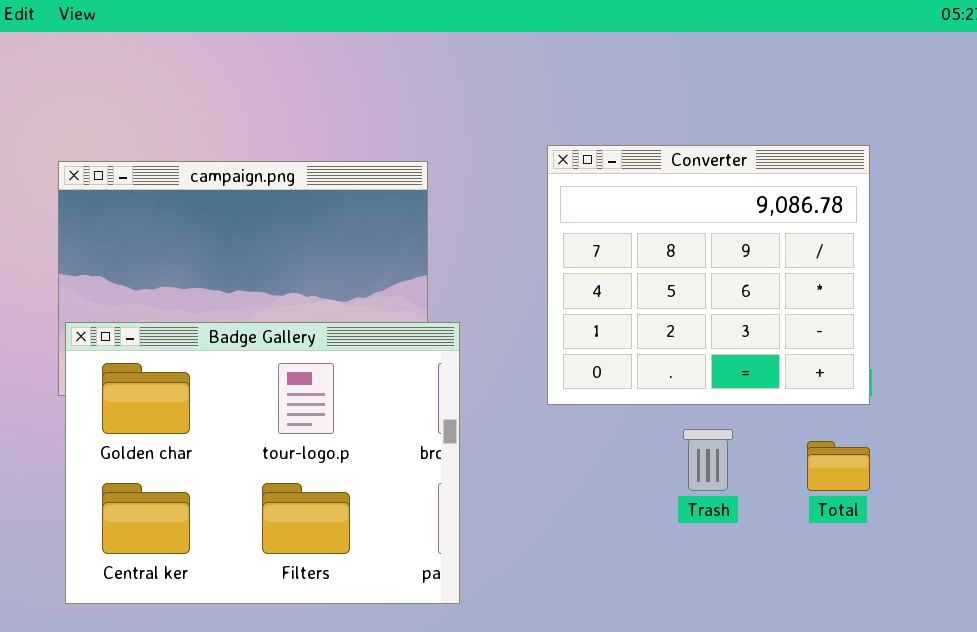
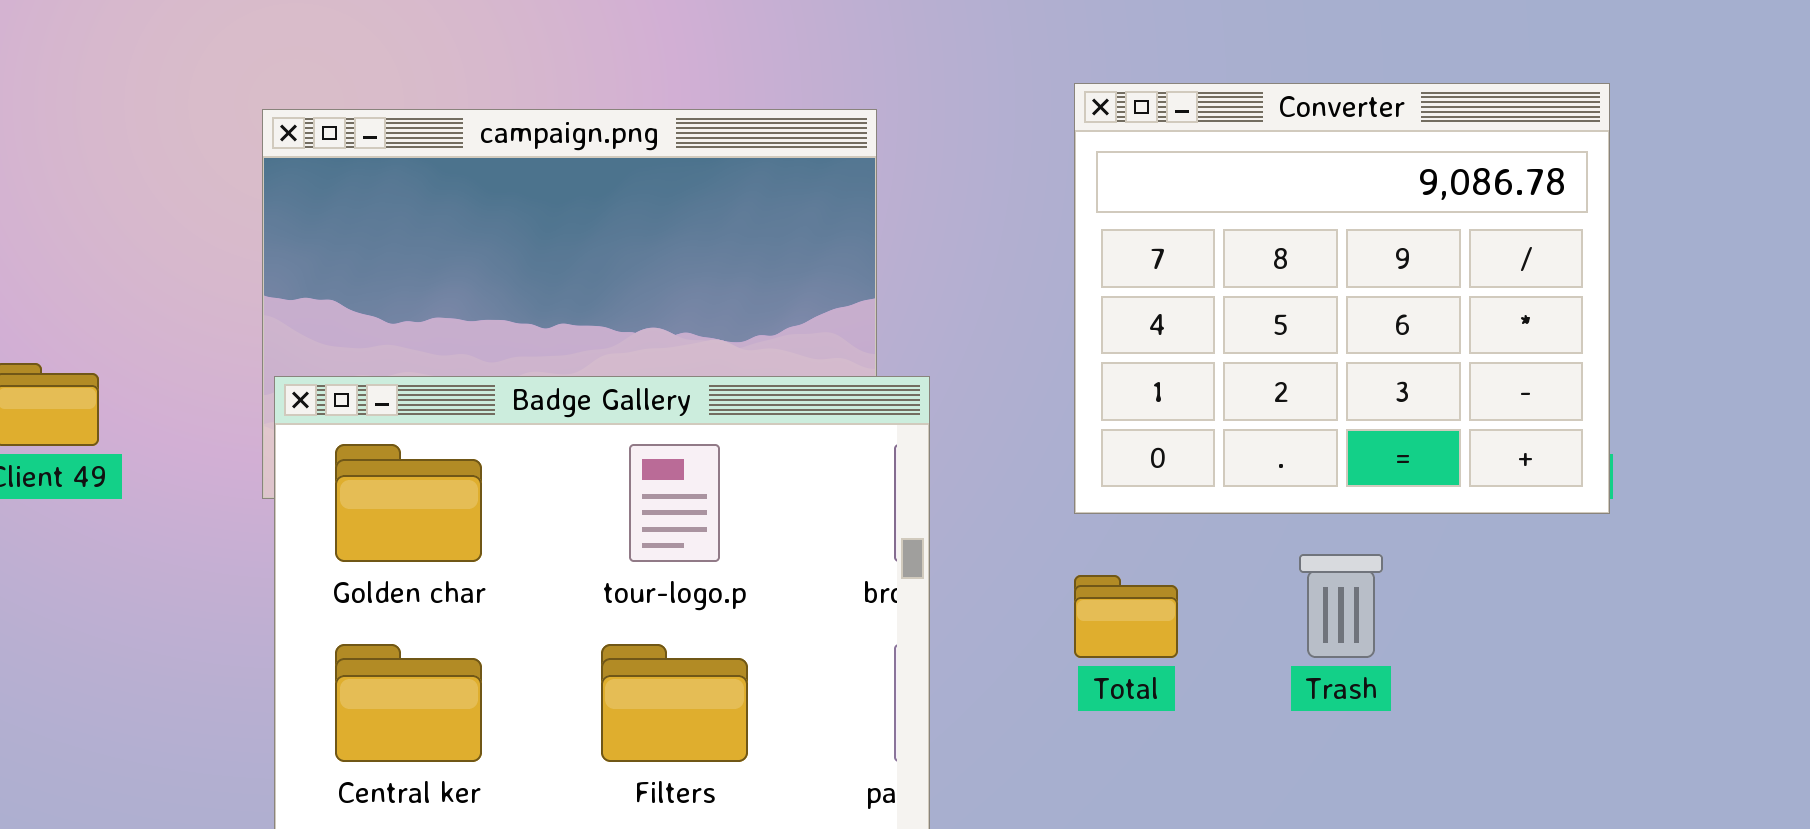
Total: [807,441,870,491] -> [1074,575,1178,658], moved

